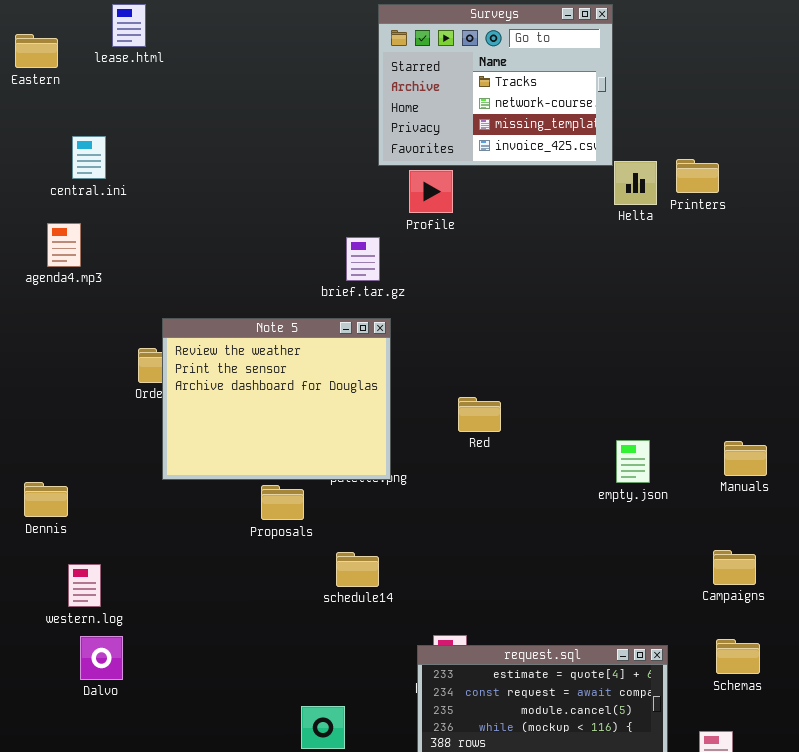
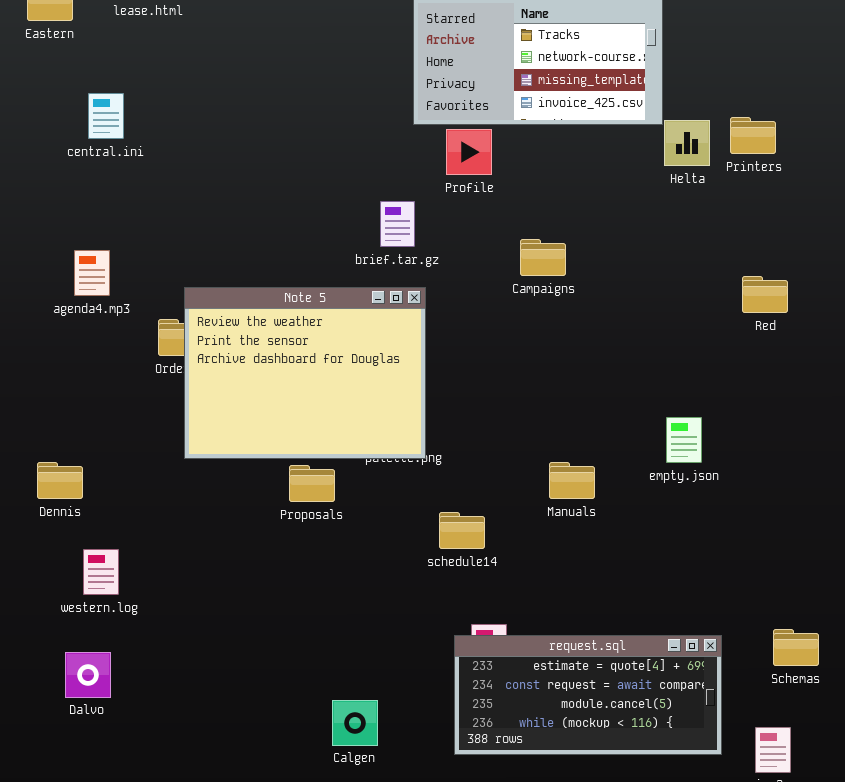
agenda4.mp3: [47,223,81,267] -> [74,250,110,296], moved
Red: [458,397,501,432] -> [742,276,788,313], moved
Manuals: [724,441,767,476] -> [549,462,595,499], moved
Campaigns: [713,550,756,585] -> [520,239,566,276], moved
schedule14: [336,552,379,587] -> [439,512,485,549], moved
Dalvo: [80,636,123,680] -> [65,652,111,698], moved

